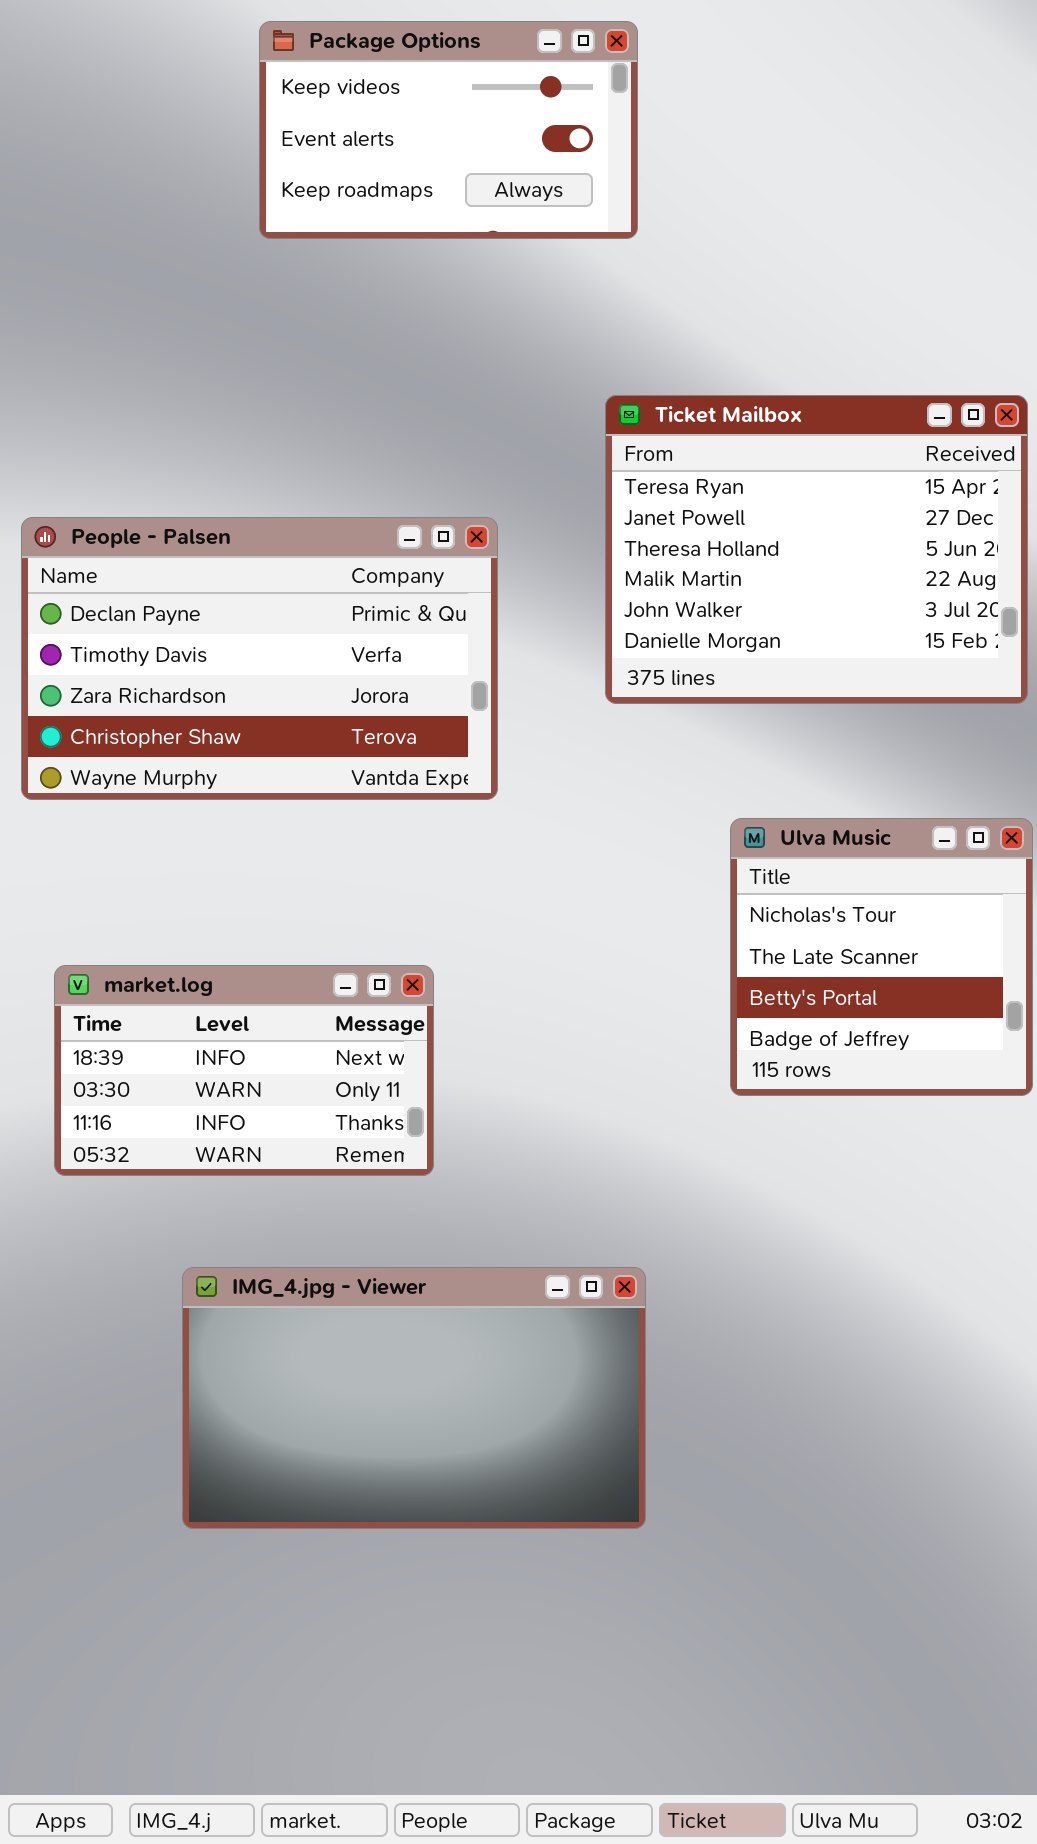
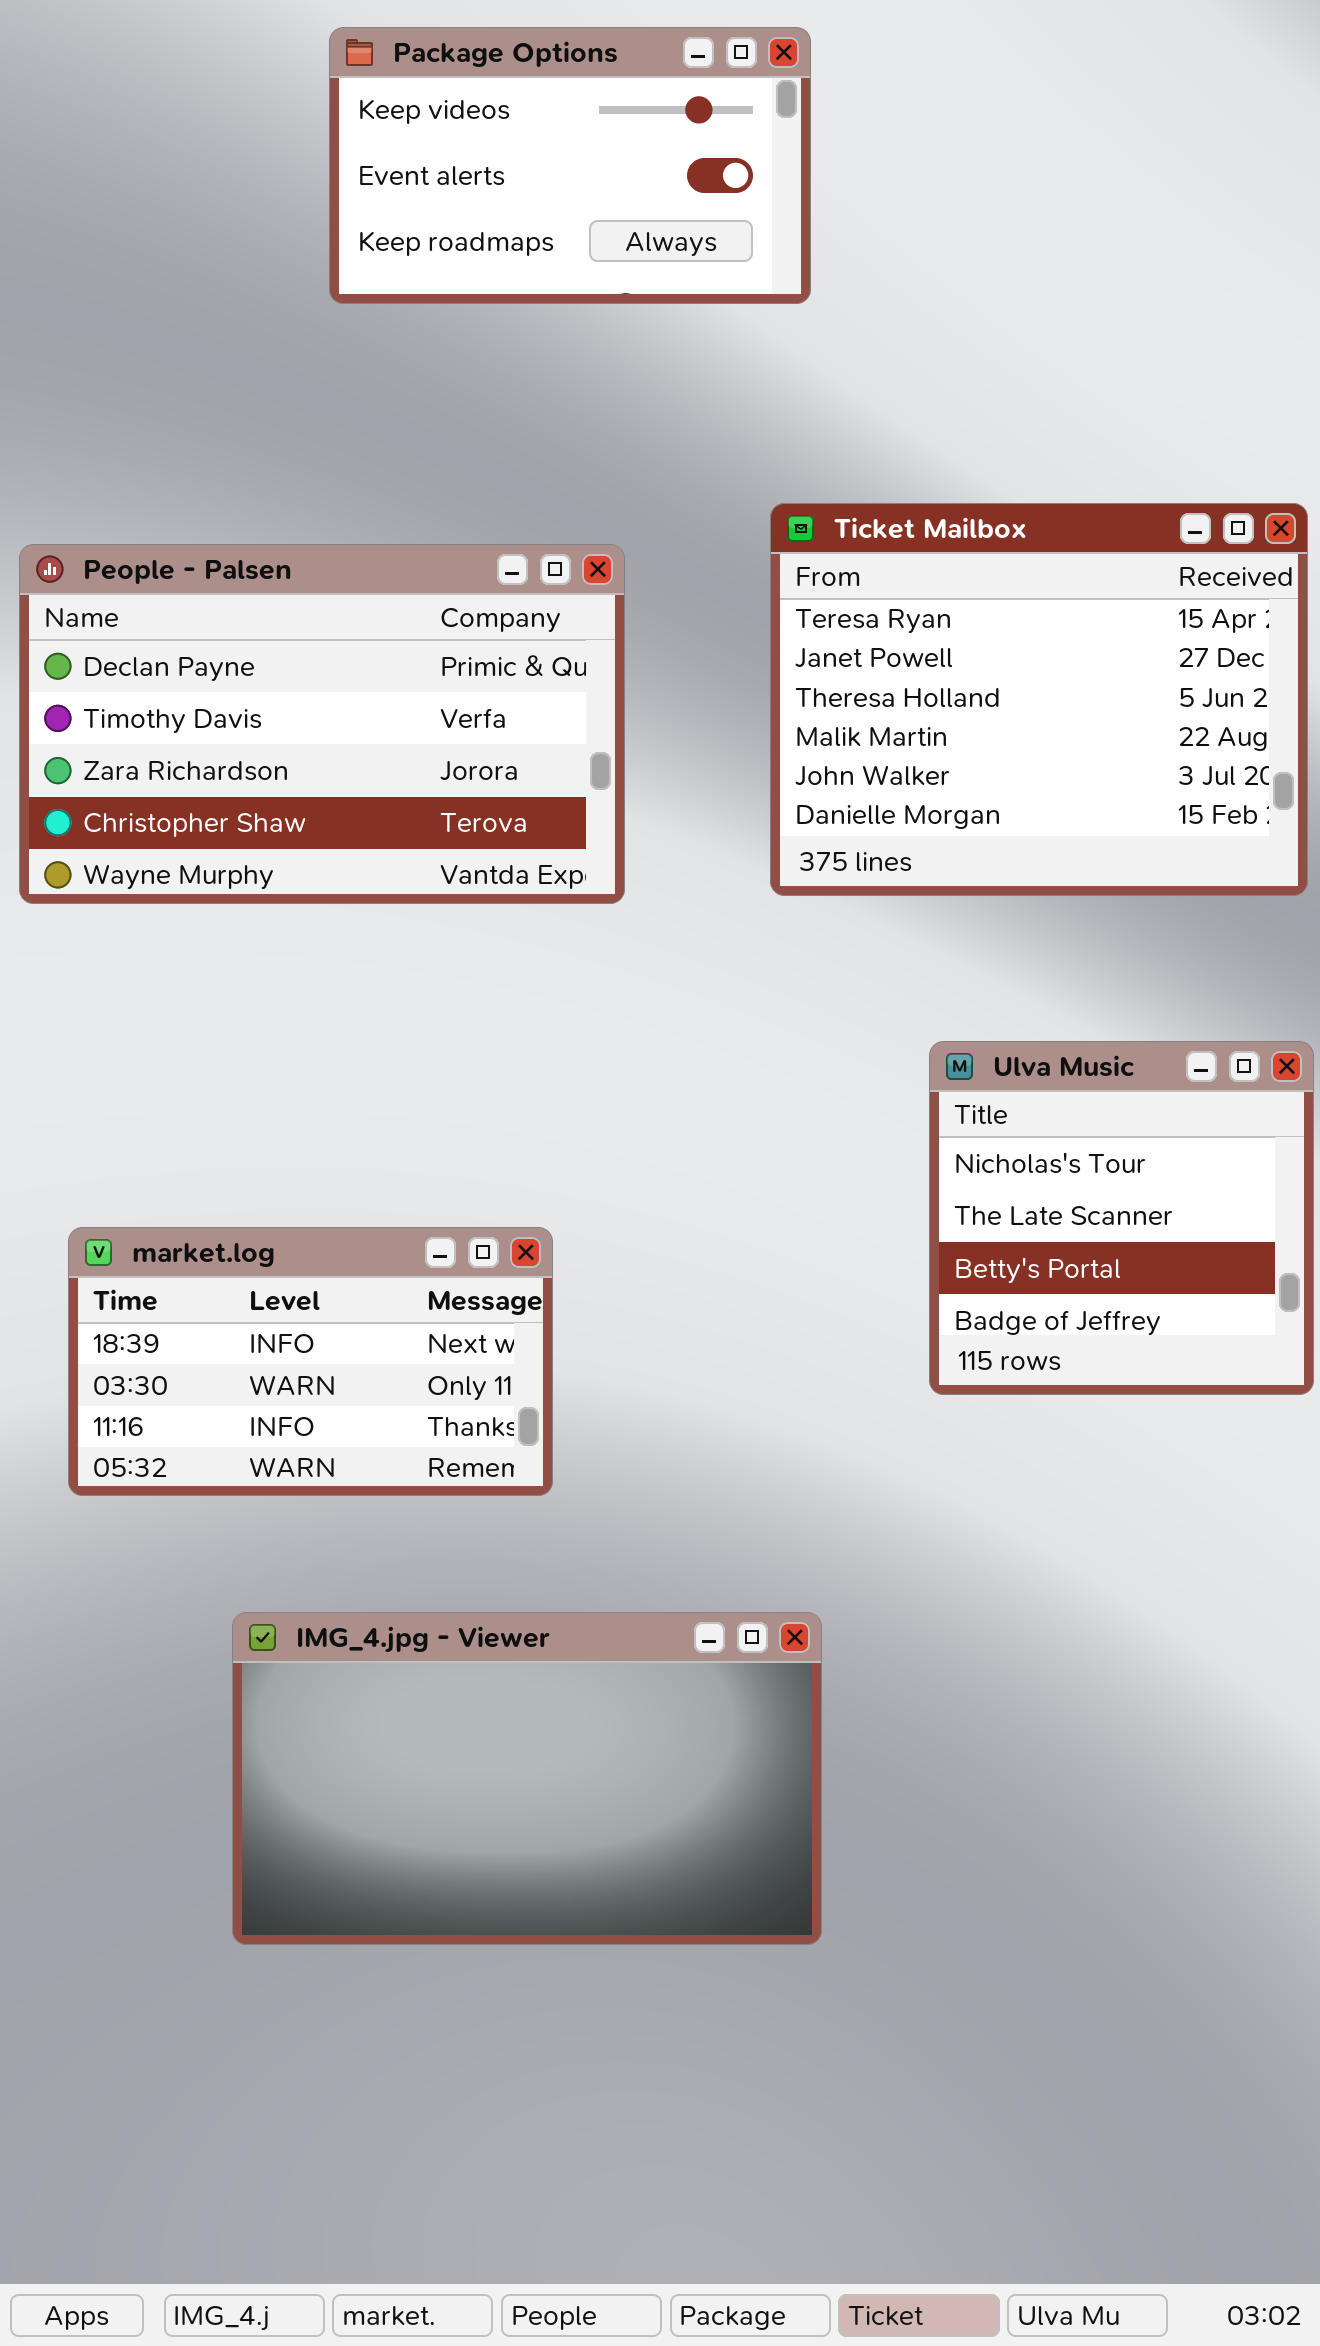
People - Palsen: [21,517,498,800] -> [19,544,625,904], moved

